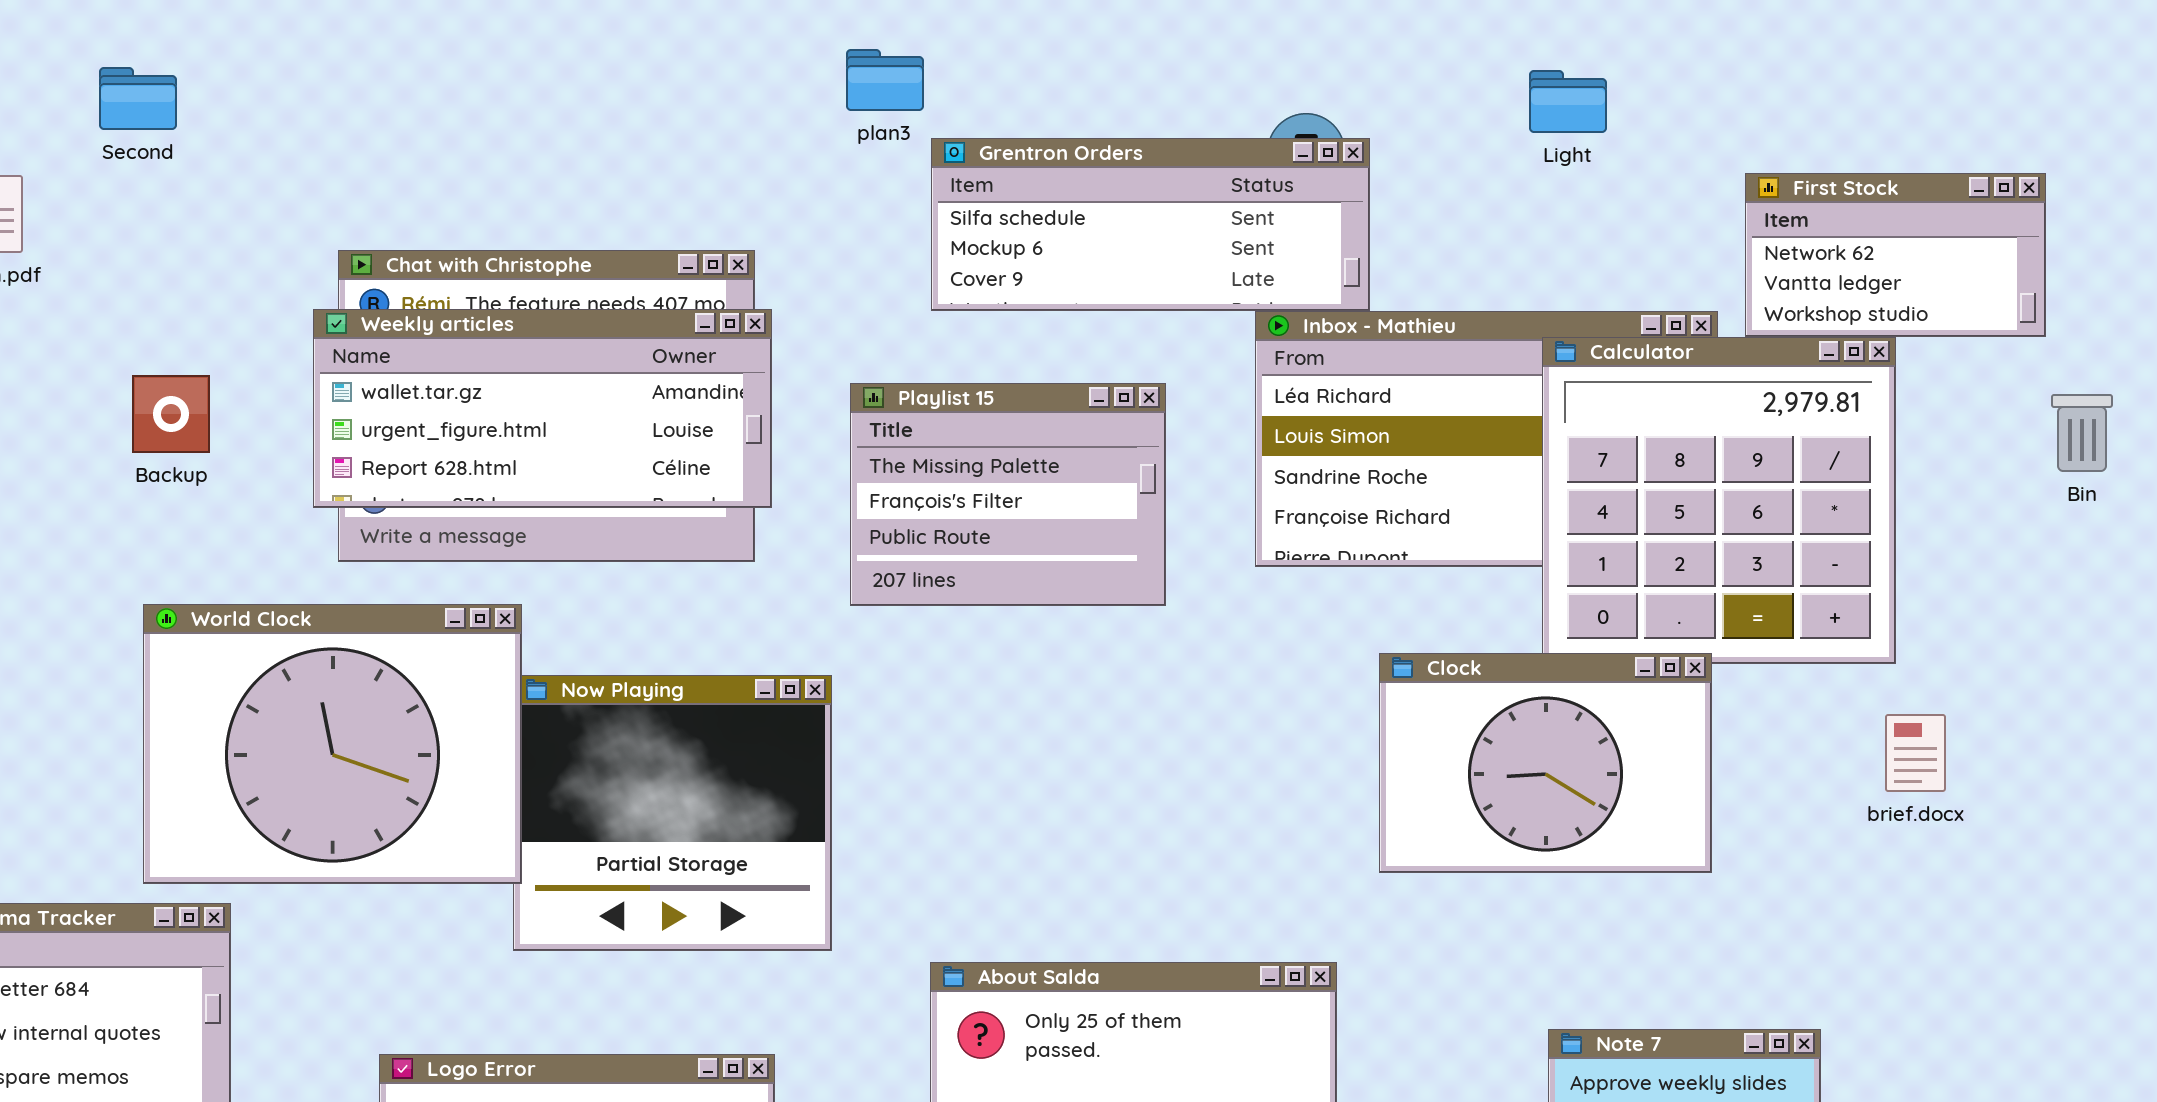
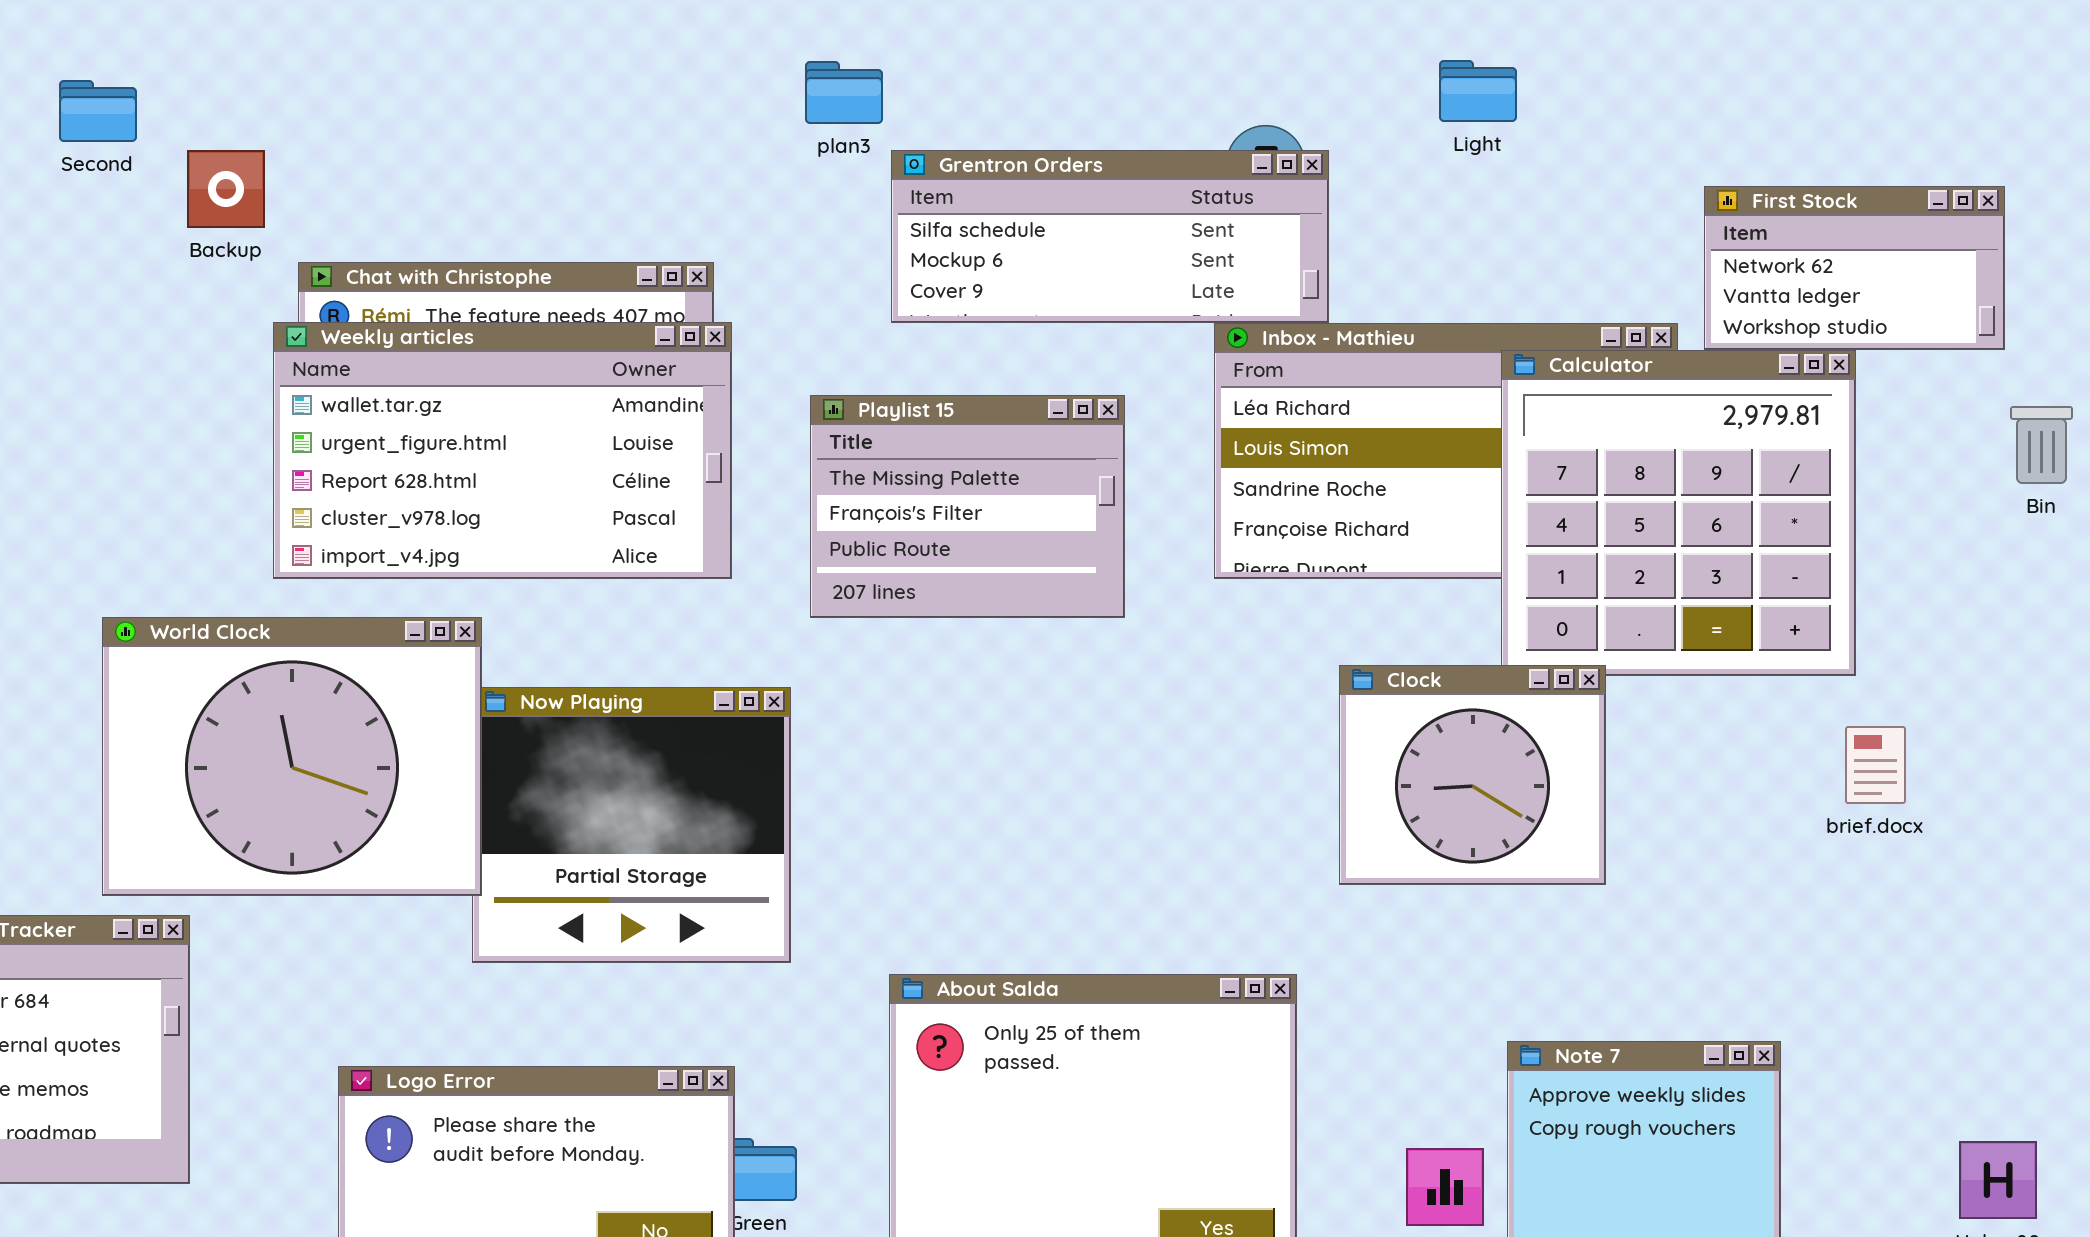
Light: [1529,70,1607,133] -> [1439,60,1517,122], moved
Weekly articles: [313,309,772,508] -> [273,322,732,579], resized
Backup: [132,375,210,453] -> [187,150,265,228], moved
Clock: [1379,653,1712,873] -> [1339,665,1606,885], resized

